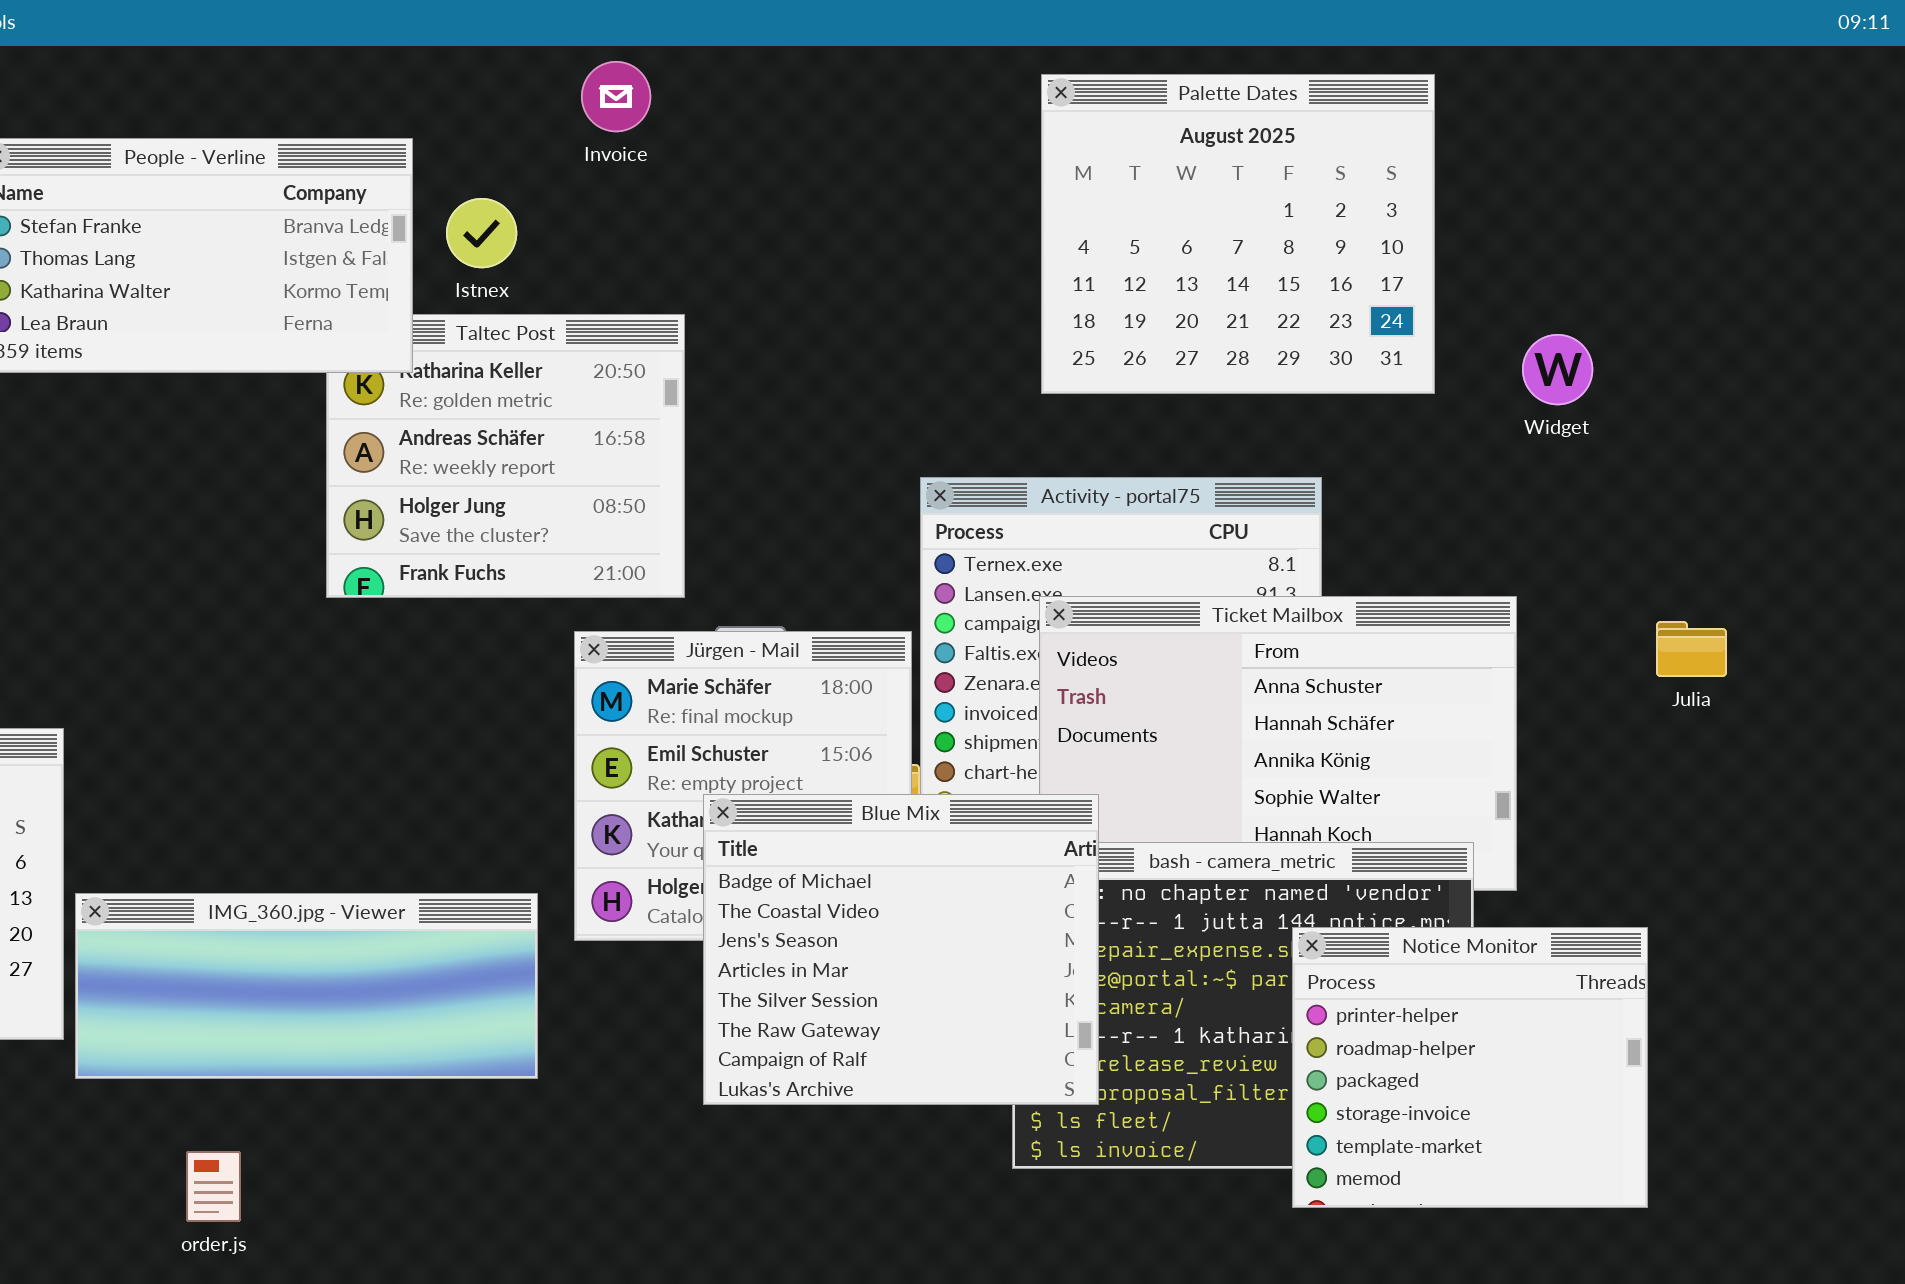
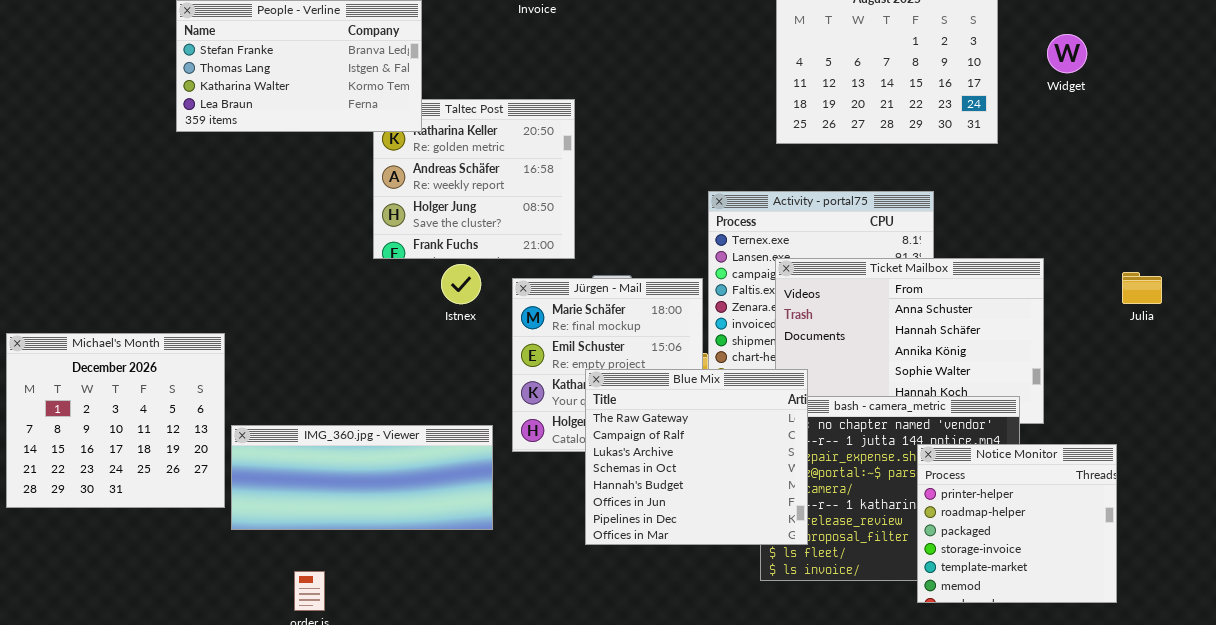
Istnex: [446,198,517,268] -> [441,264,481,304], moved
Widget: [1522,334,1593,405] -> [1047,34,1087,73], moved
Blue Mix: [703,794,1099,1105] -> [585,369,808,545], scrolled down 5 rows

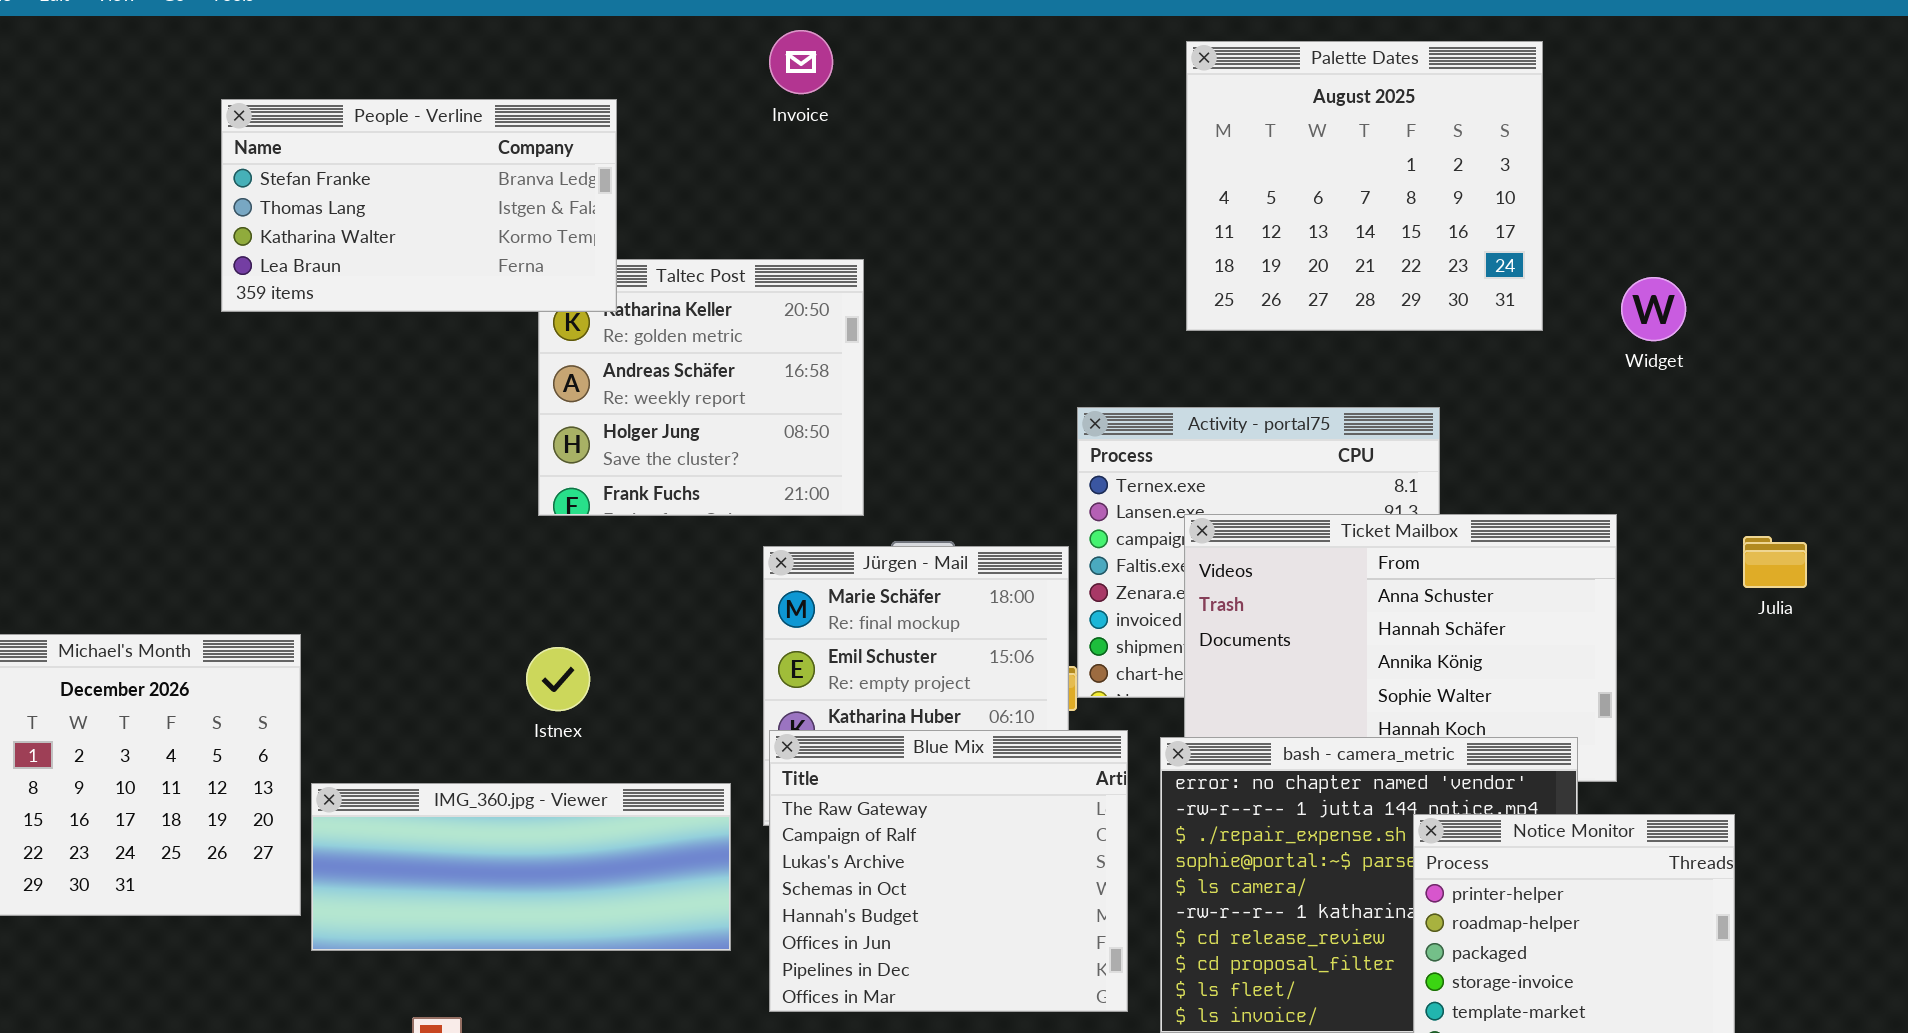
Widget: [1047,34,1087,73] -> [1621,277,1686,341], moved
Istnex: [441,264,481,304] -> [526,647,590,711], moved
Blue Mix: [585,369,808,545] -> [769,730,1128,1012], moved

